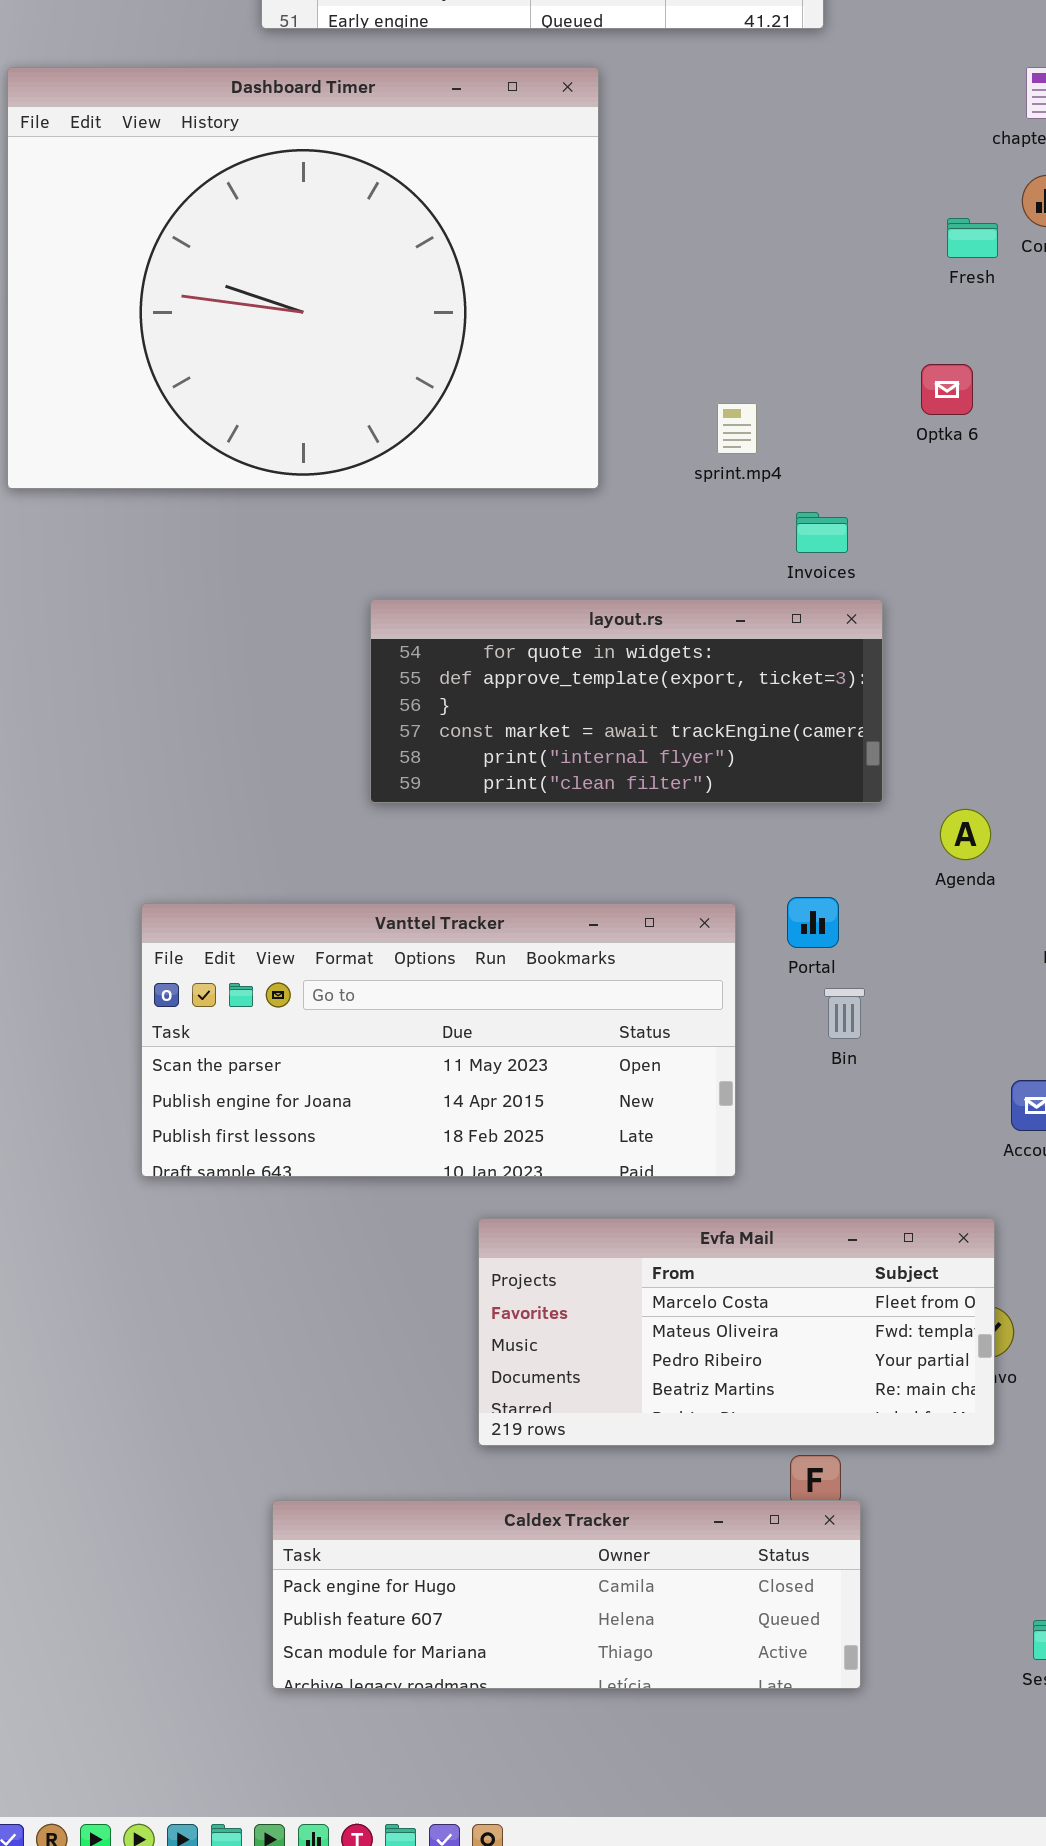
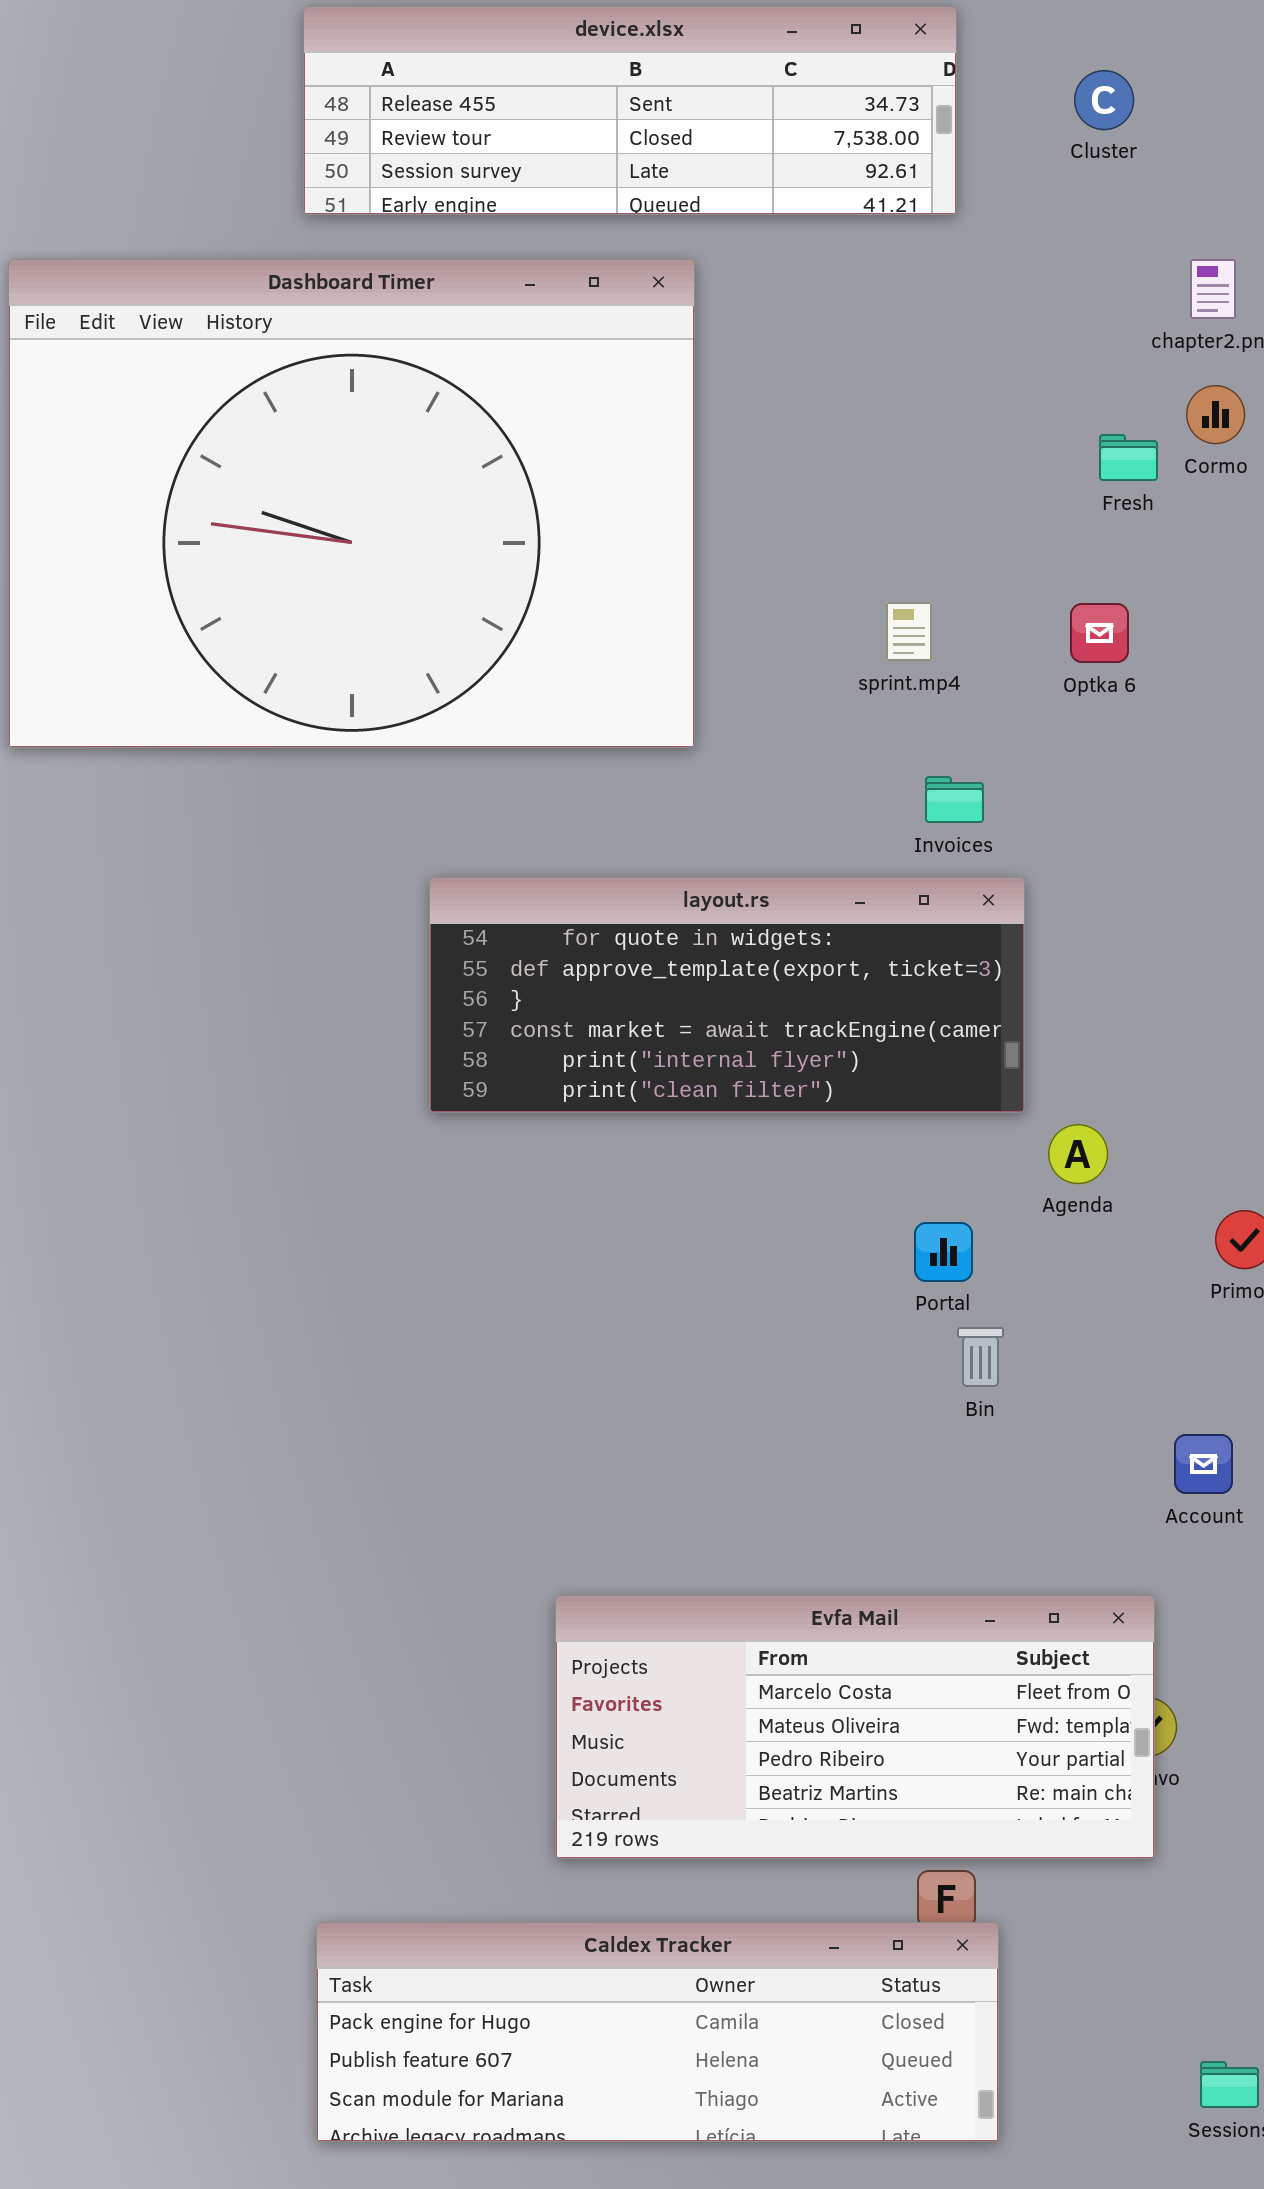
sprint.mp4: [717,403,757,454] -> [886,602,932,661], moved
Agenda: [940,809,991,860] -> [1048,1124,1108,1184], moved
Vanttel Tracker: [141,903,736,1177] -> none, closed

